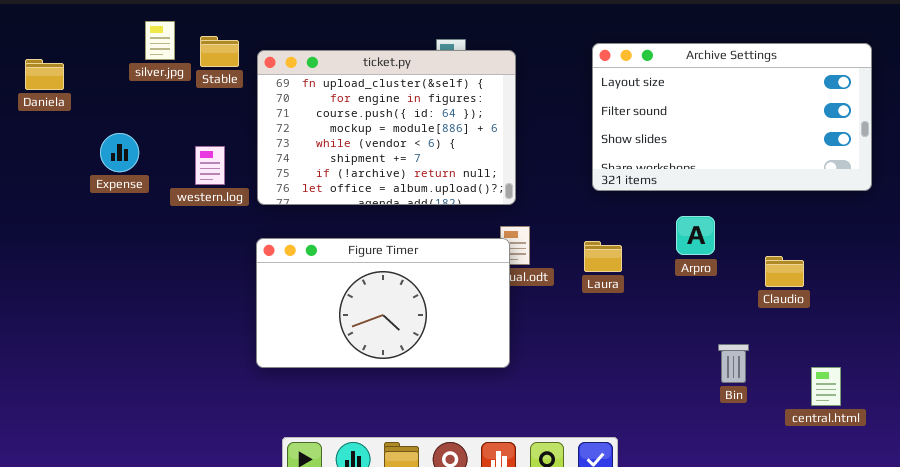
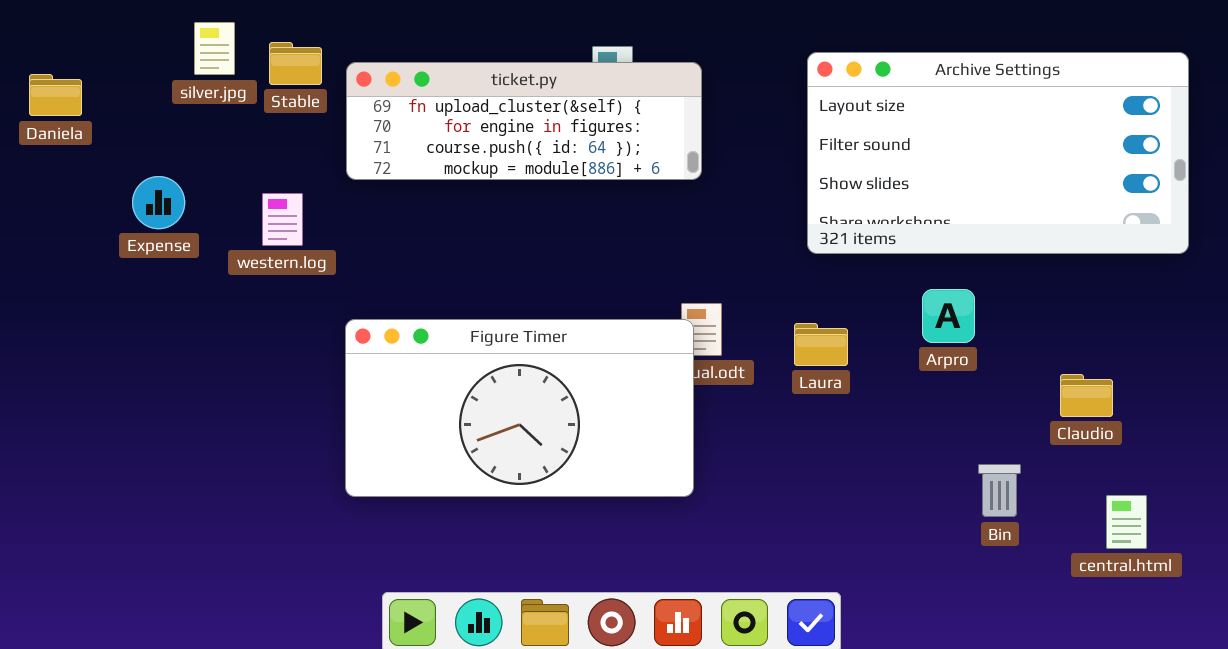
ticket.py: [257,50,516,205] -> [346,62,702,180], resized
Claudio: [765,256,804,287] -> [1060,374,1113,417], moved

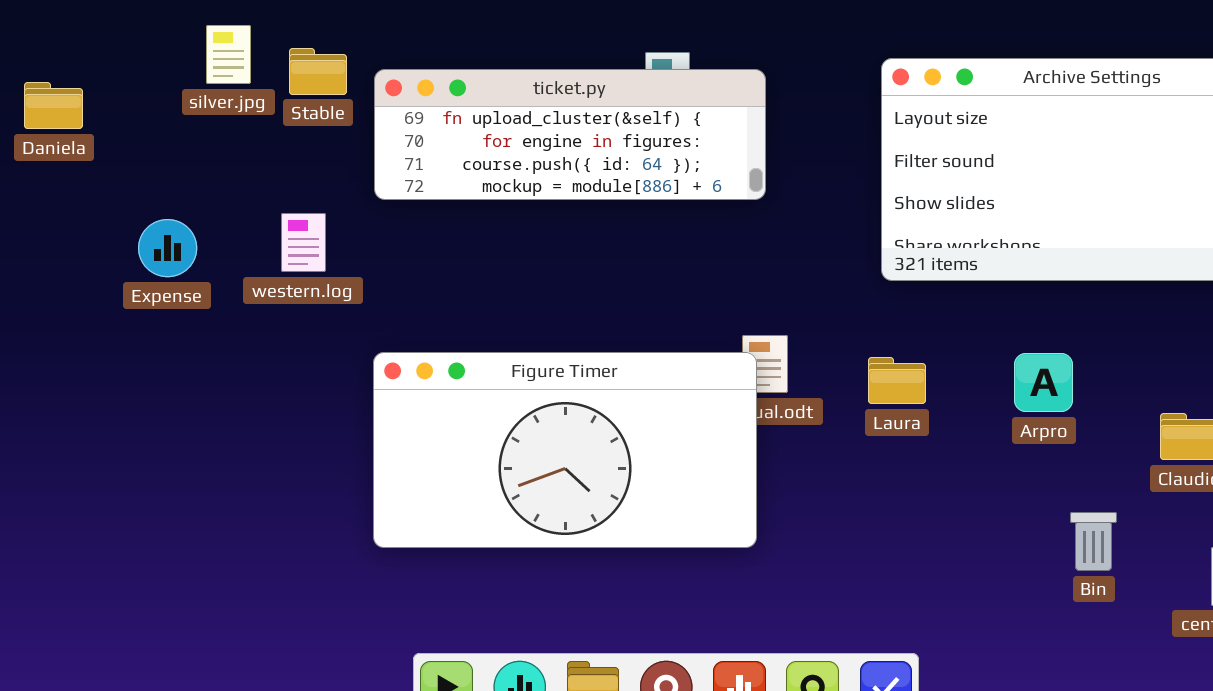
Expense: [132,176,185,229] -> [138,219,197,277], moved
Arpro: [922,289,975,343] -> [1014,353,1073,412], moved

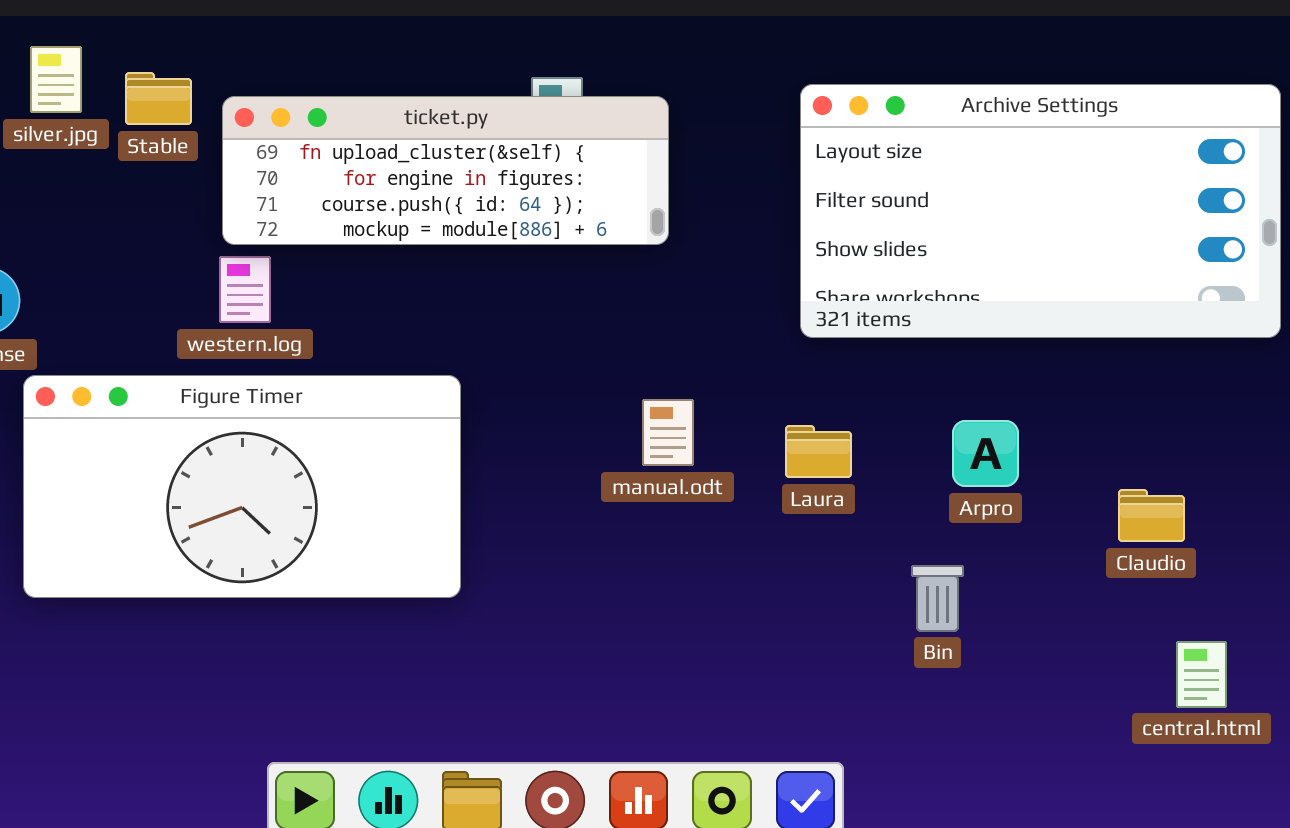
western.log: [281,213,326,272] -> [219,256,271,323], moved
Figure Timer: [373,352,757,548] -> [23,375,461,598], moved
Bin: [1070,512,1117,571] -> [911,565,964,632], moved

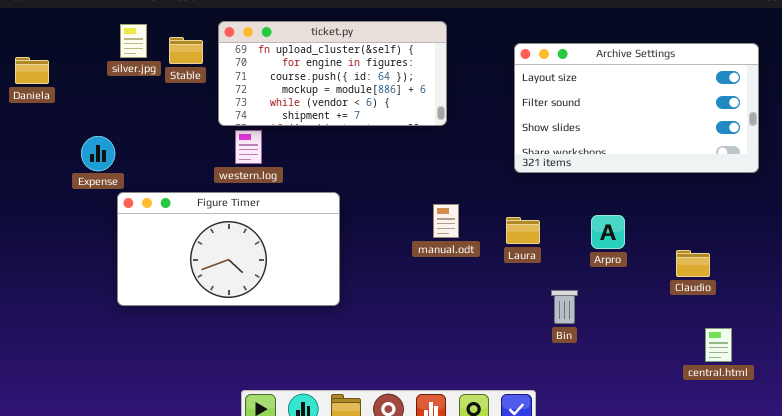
ticket.py: [222,96,669,245] -> [218,21,447,126], resized
western.log: [219,256,271,323] -> [235,130,262,164], moved
Bin: [911,565,964,632] -> [551,290,578,324], moved

